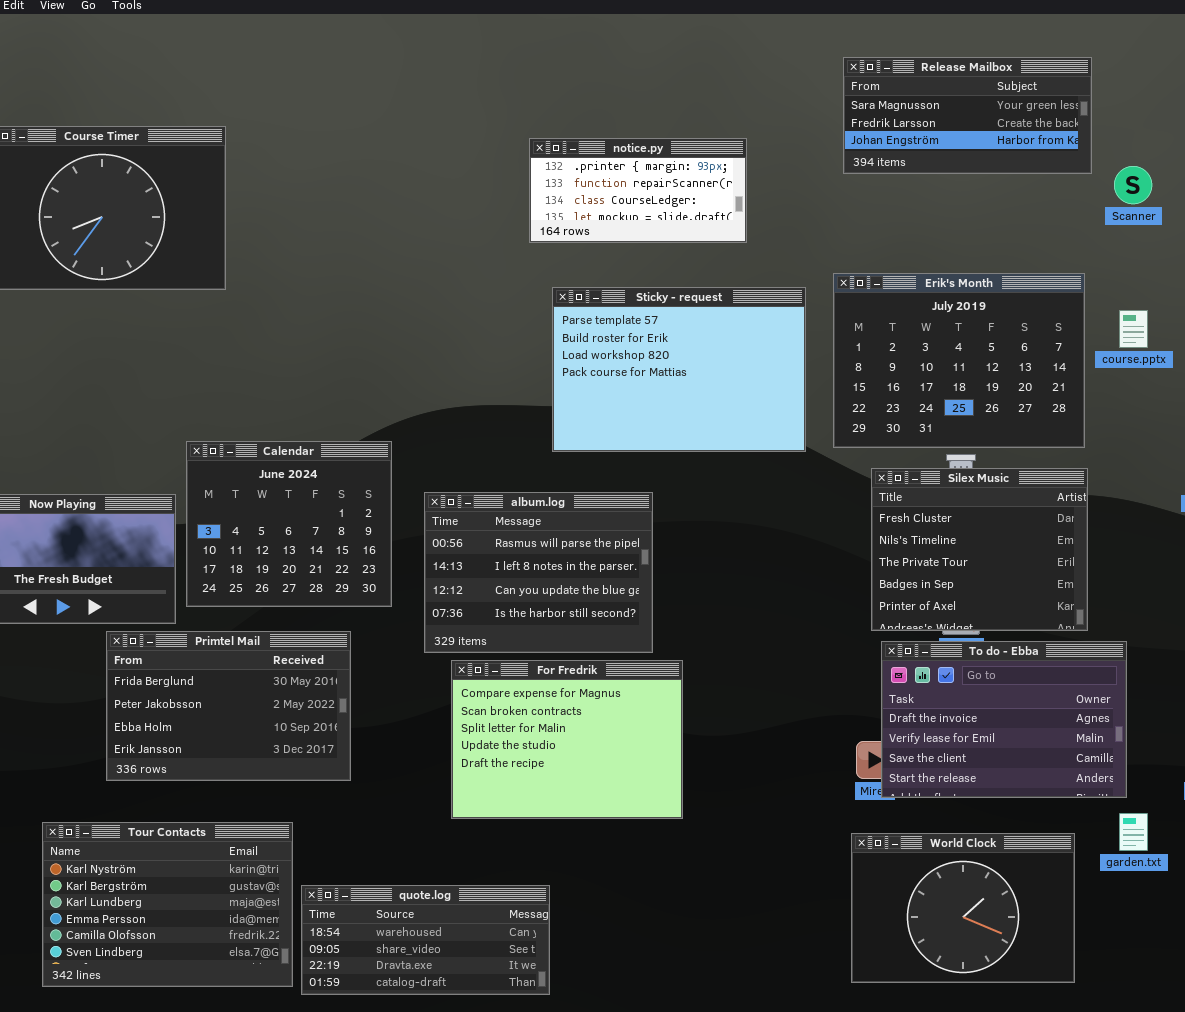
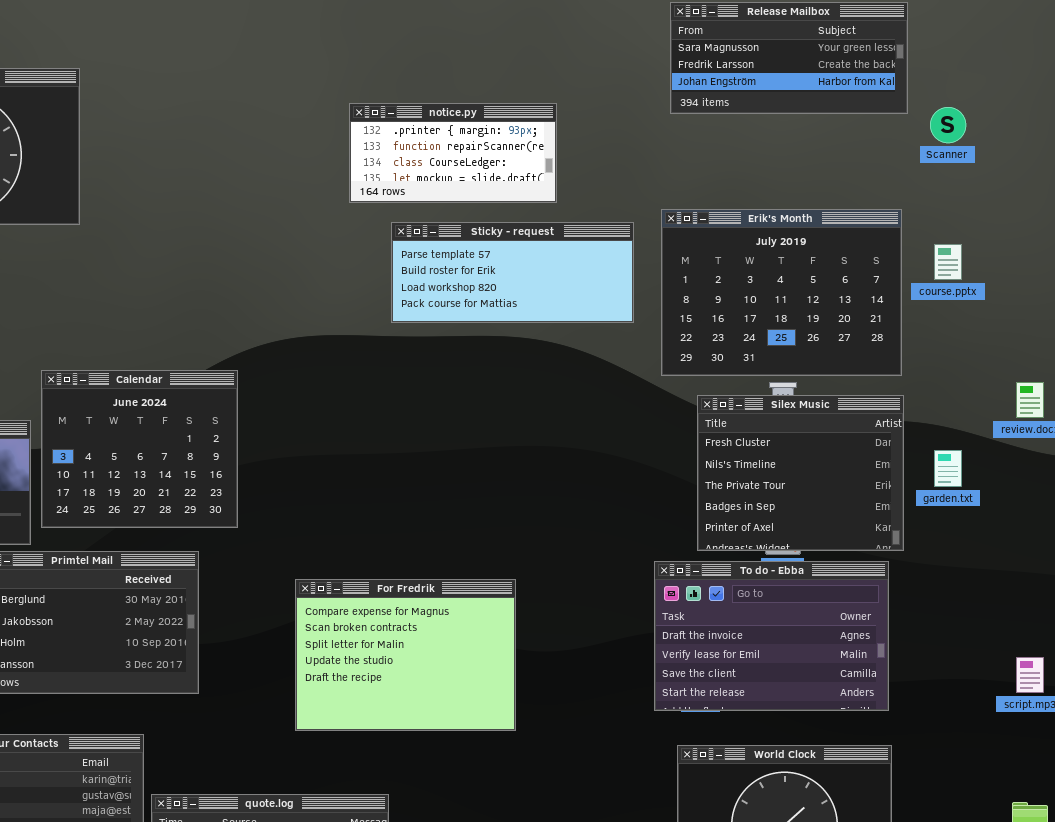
notice.py: [529,138,747,243] -> [349,103,557,203], moved
Sticky - request: [552,287,806,452] -> [391,222,634,323], resized
album.log: [424,492,653,653] -> none, closed
To do - Ebba: [881,641,1127,798] -> [654,561,889,711], moved
garden.txt: [1119,813,1148,851] -> [934,450,962,487], moved

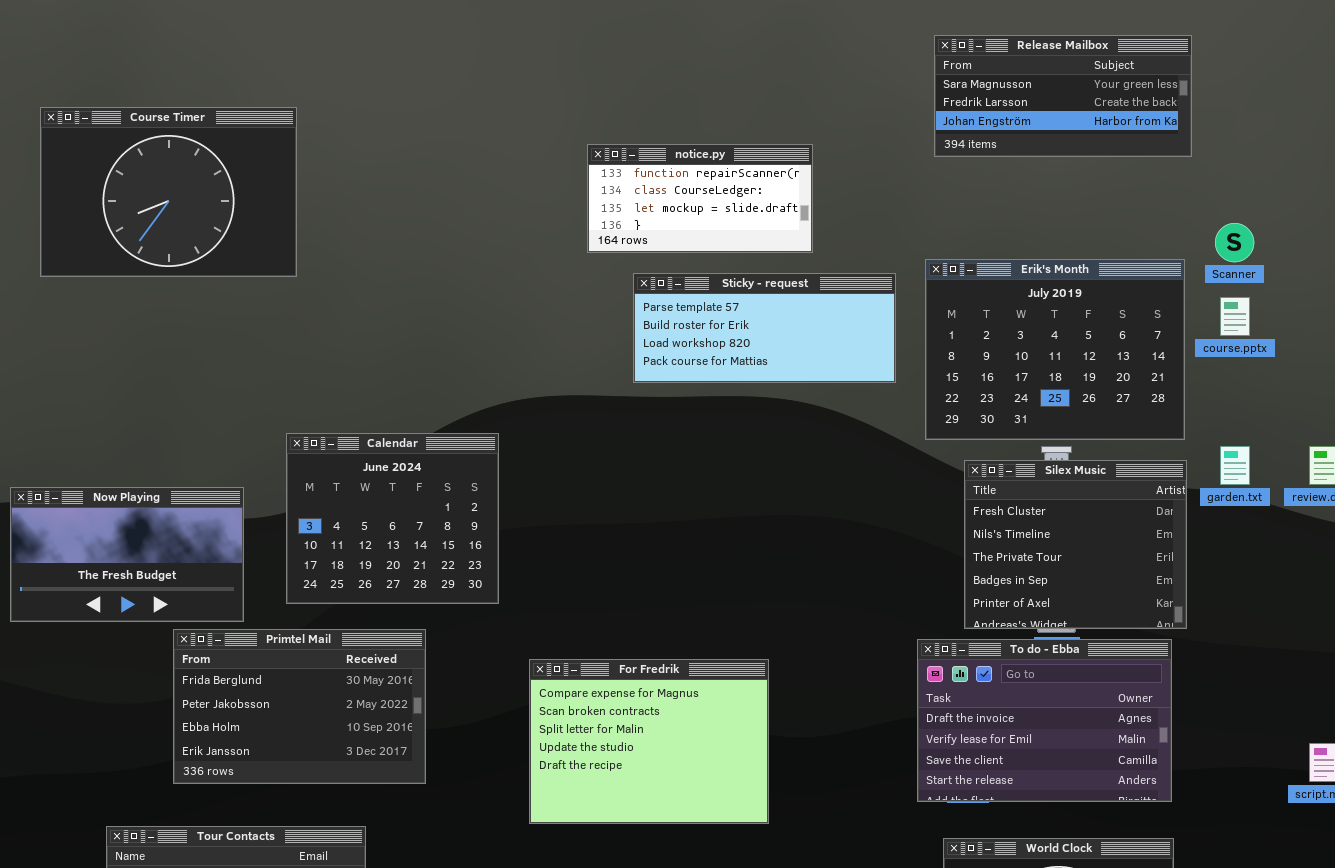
notice.py: [349,103,557,203] -> [587,144,813,253], scrolled down 1 row
Scanner: [930,107,966,143] -> [1215,223,1254,262], moved
Calendar: [41,370,238,528] -> [286,433,499,604], moved
garden.txt: [934,450,962,487] -> [1220,446,1250,485], moved

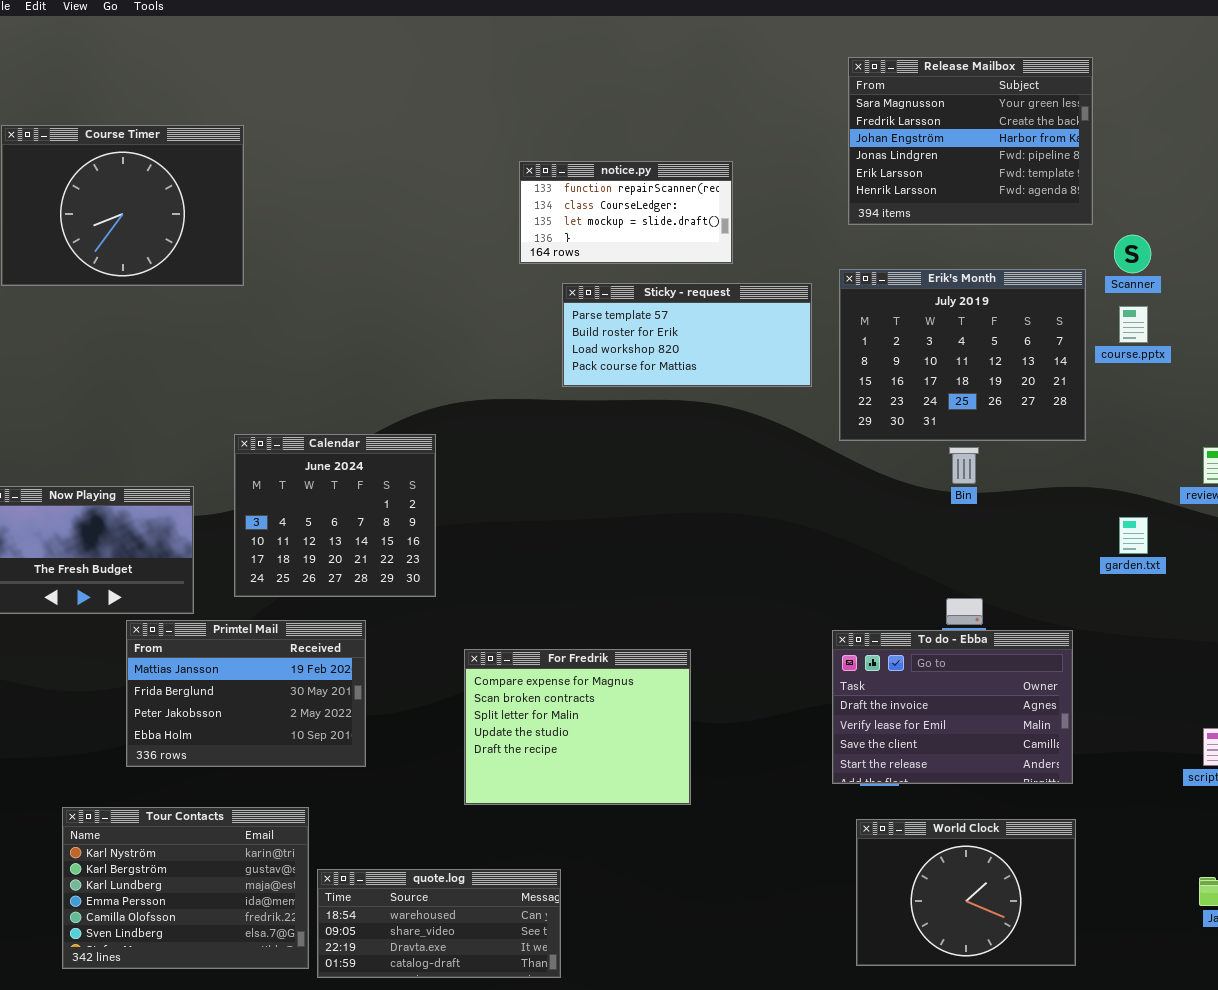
Release Mailbox: [934,35,1192,157] -> [848,57,1093,225], resized
garden.txt: [1220,446,1250,485] -> [1119,517,1148,554], moved
Silex Music: [964,460,1187,629] -> none, closed
Primtel Mail: [173,629,426,784] -> [126,620,366,767], scrolled up 1 row

